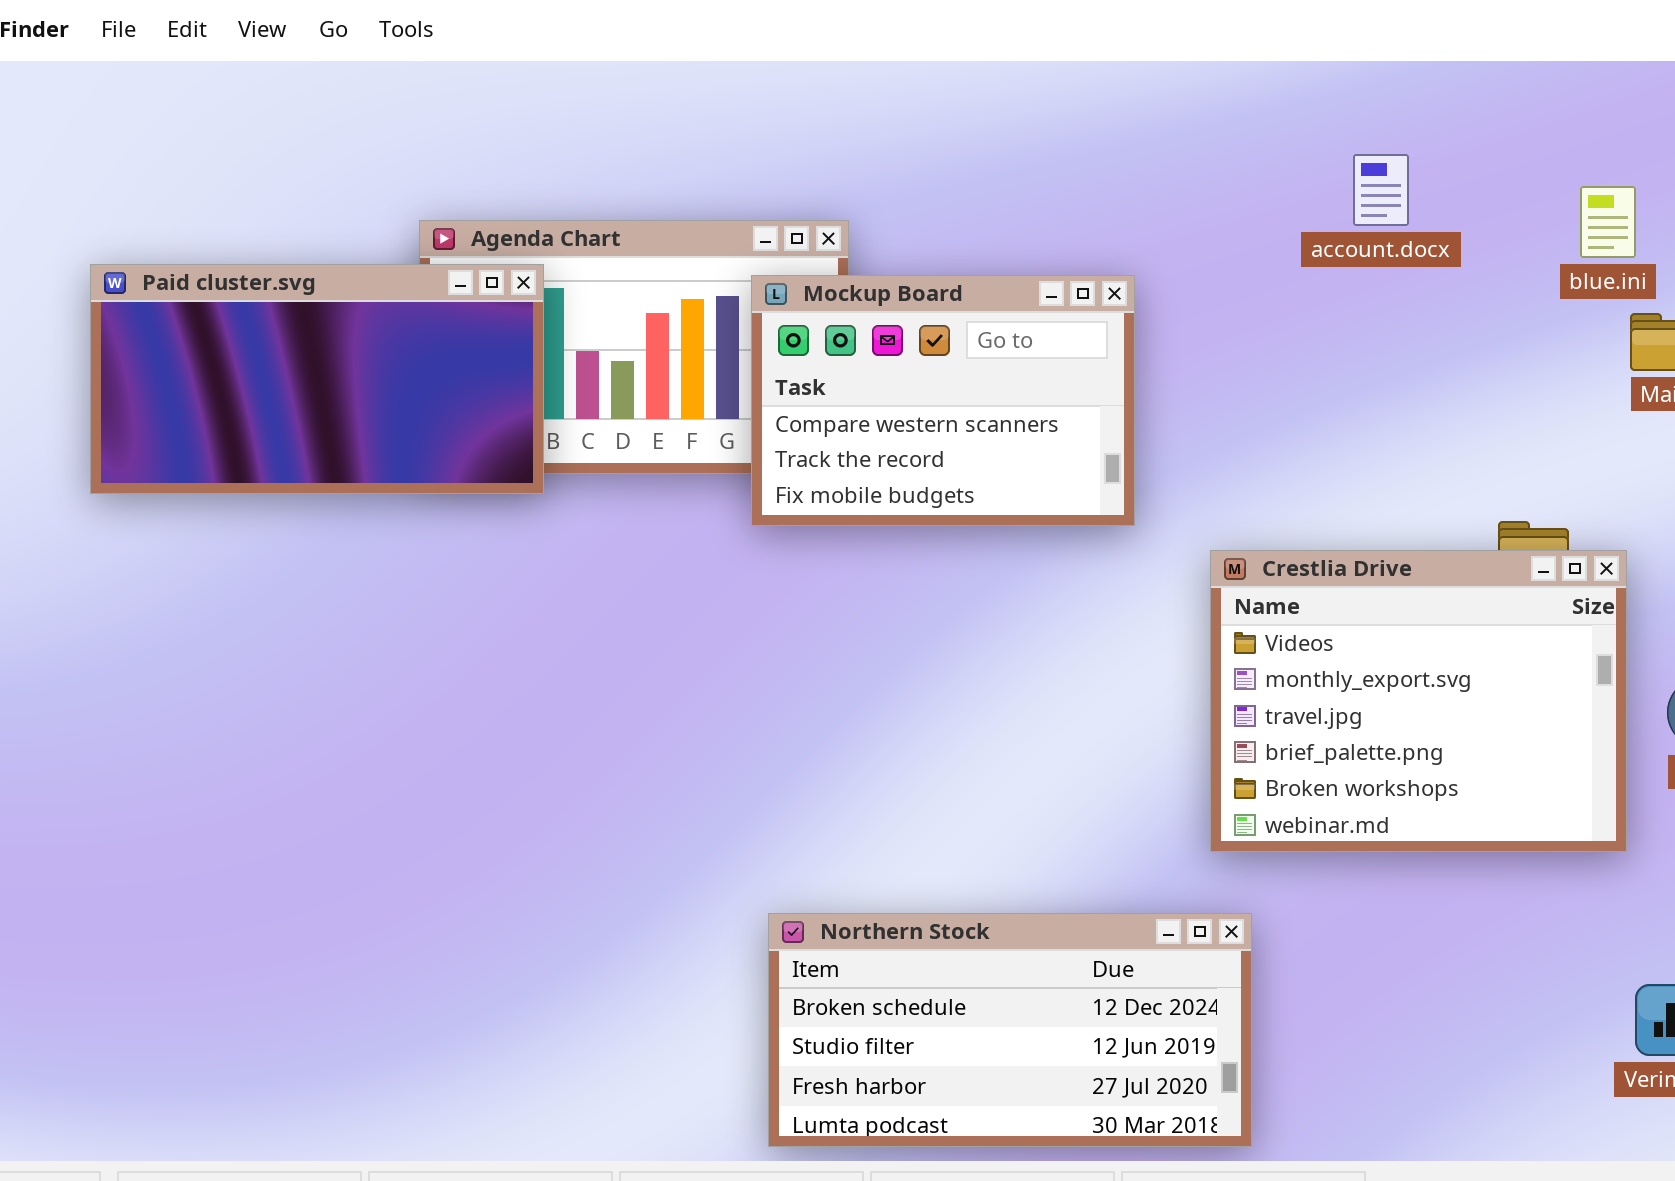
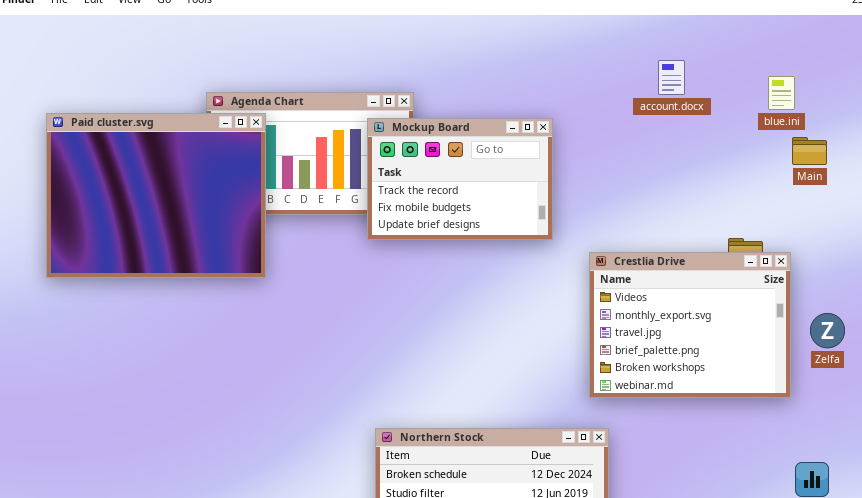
Paid cluster.svg: [90,264,544,494] -> [46,113,266,278], resized
Mockup Board: [751,275,1135,526] -> [367,118,553,240], scrolled down 1 row

